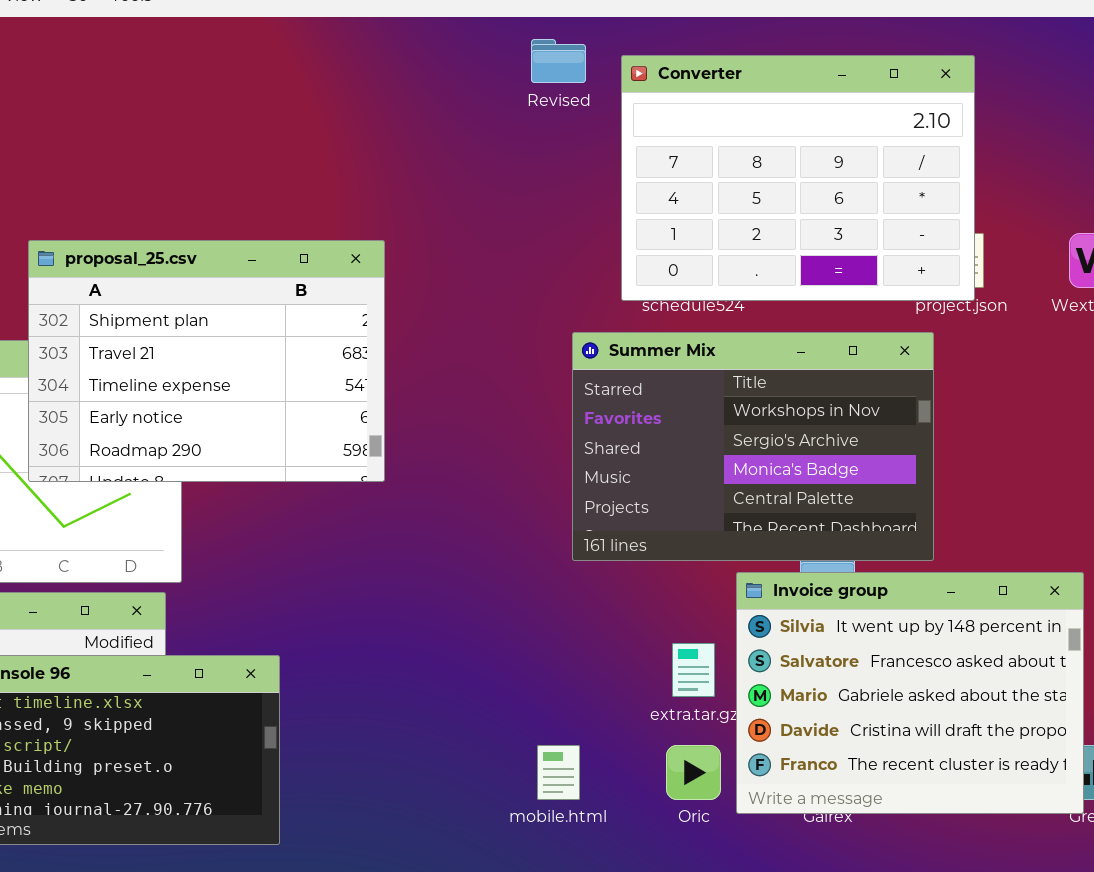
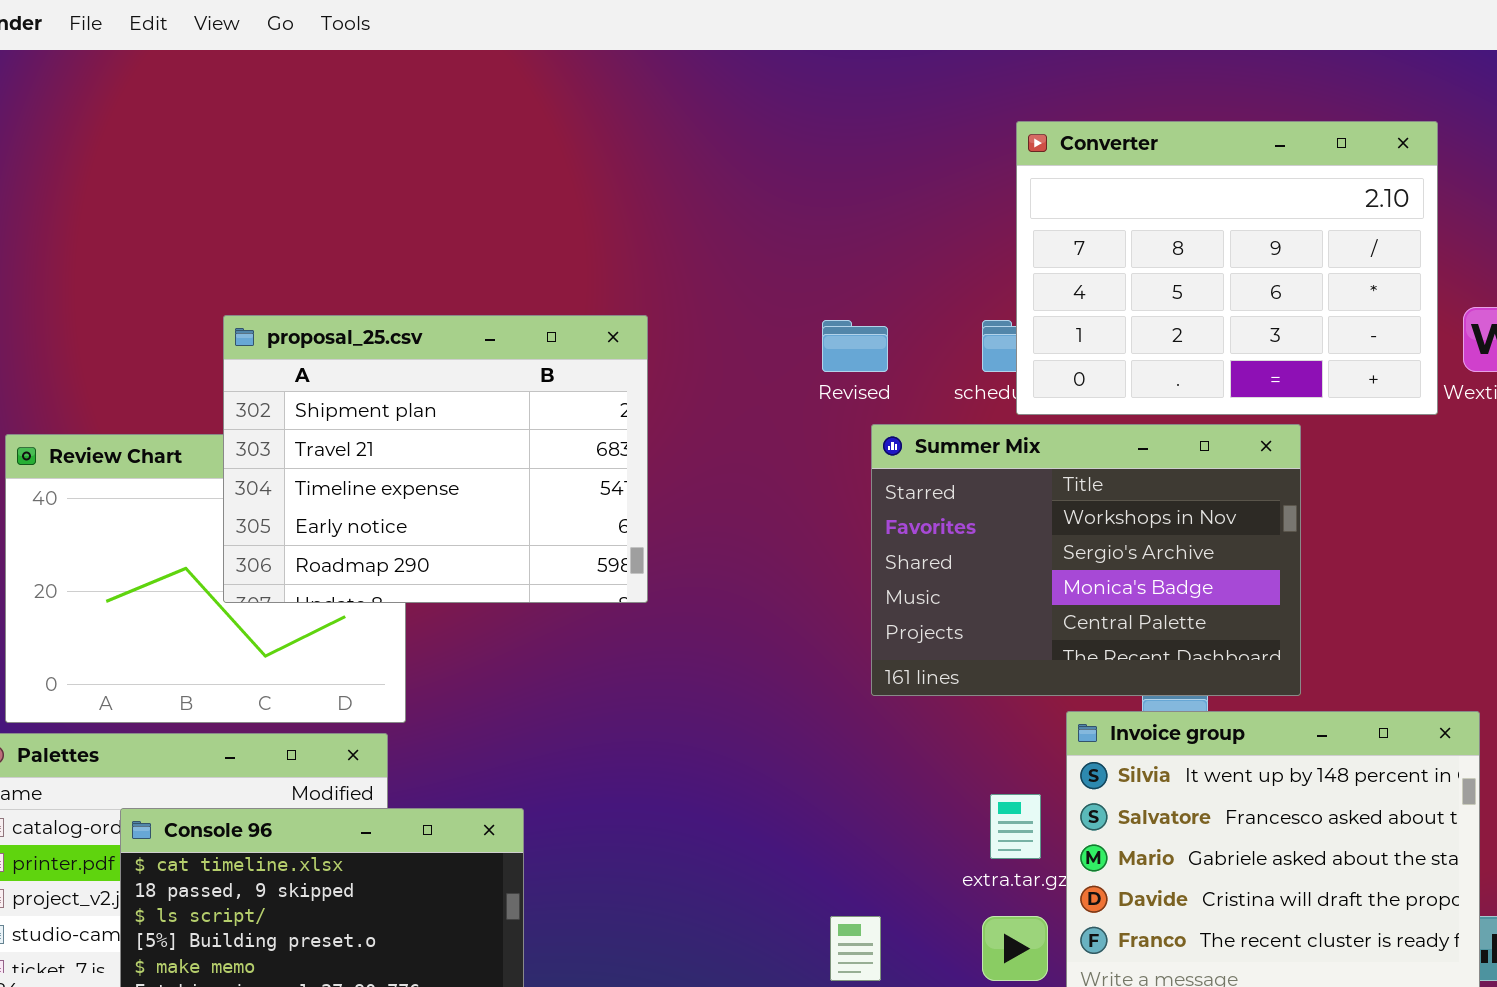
Revised: [531,39,586,83] -> [822,320,888,372], moved
Converter: [621,55,975,301] -> [1016,121,1438,415], moved

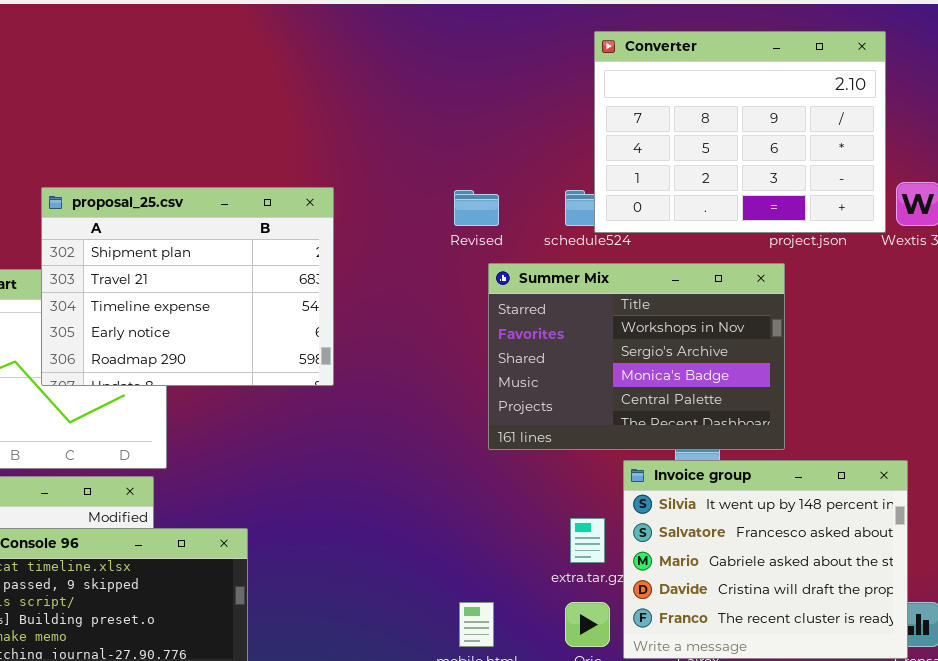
Converter: [1016,121,1438,415] -> [594,31,886,233], moved

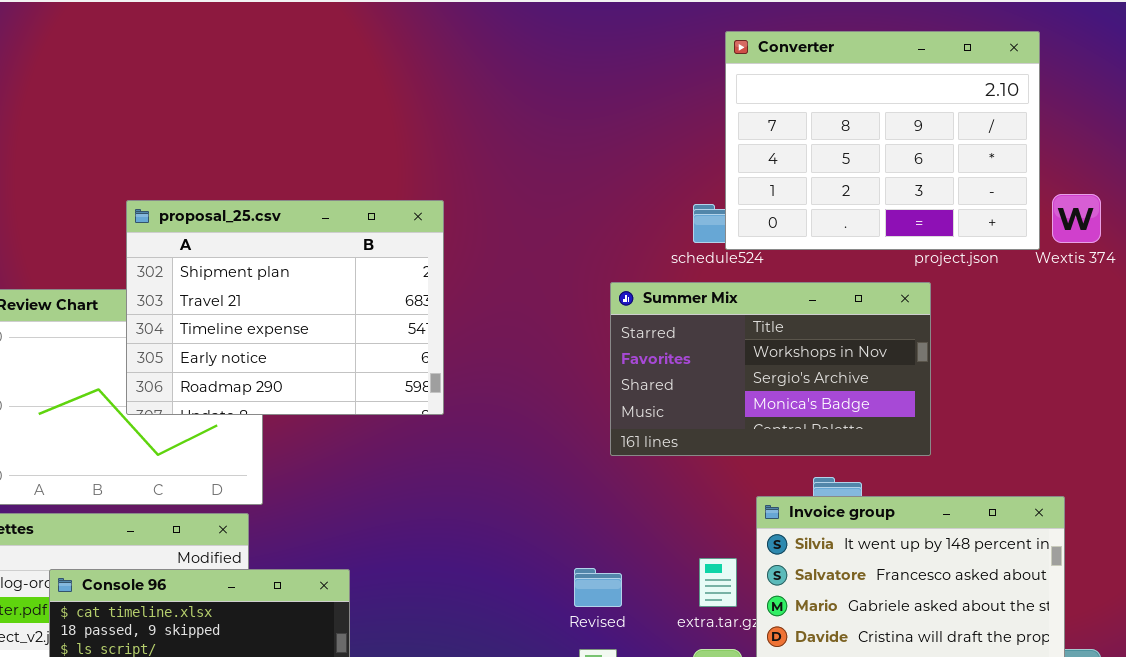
Revised: [454,190,499,226] -> [574,568,622,607], moved
Summer Mix: [488,263,785,450] -> [610,282,931,456], resized

